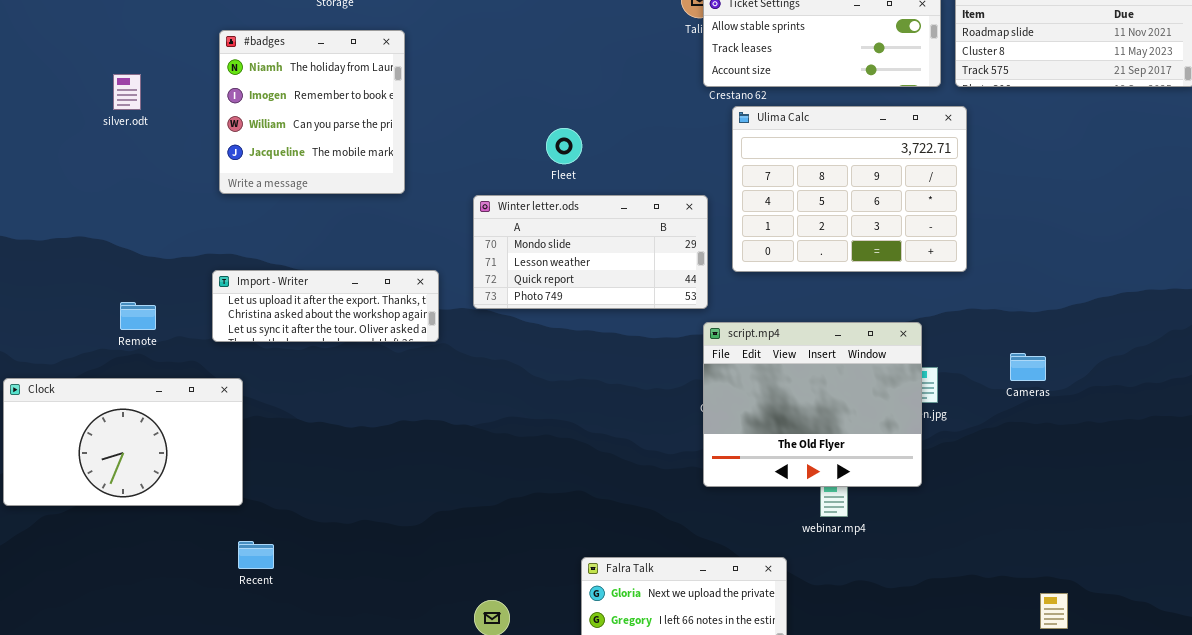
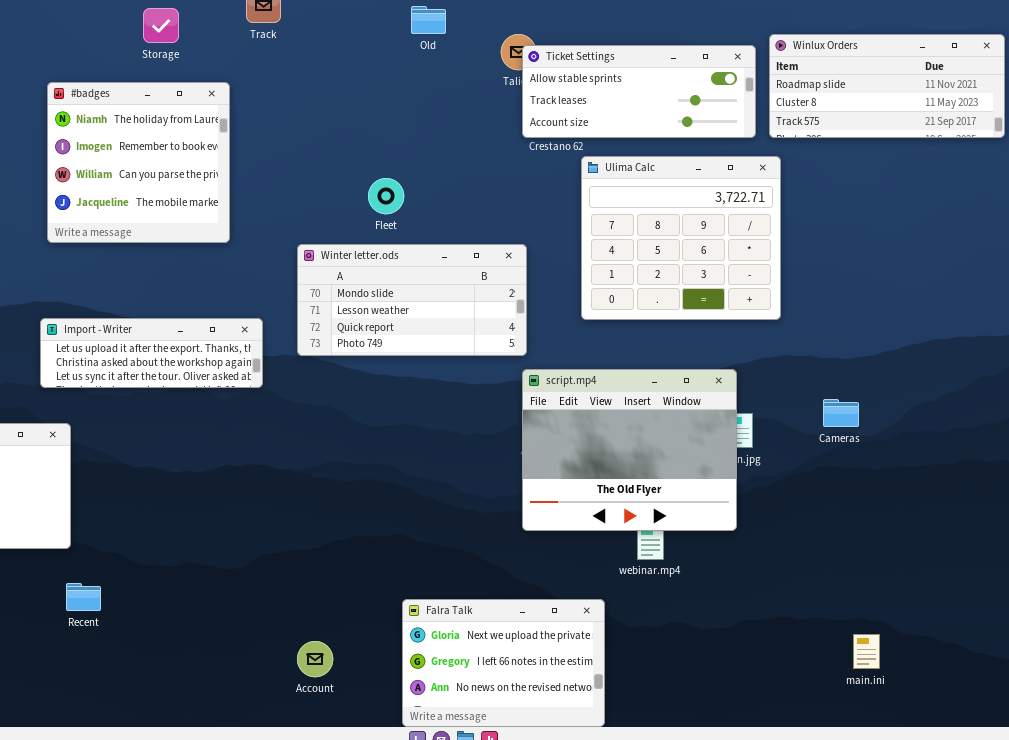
Ulima Calc: [732,106,967,272] -> [581,156,781,320], resized

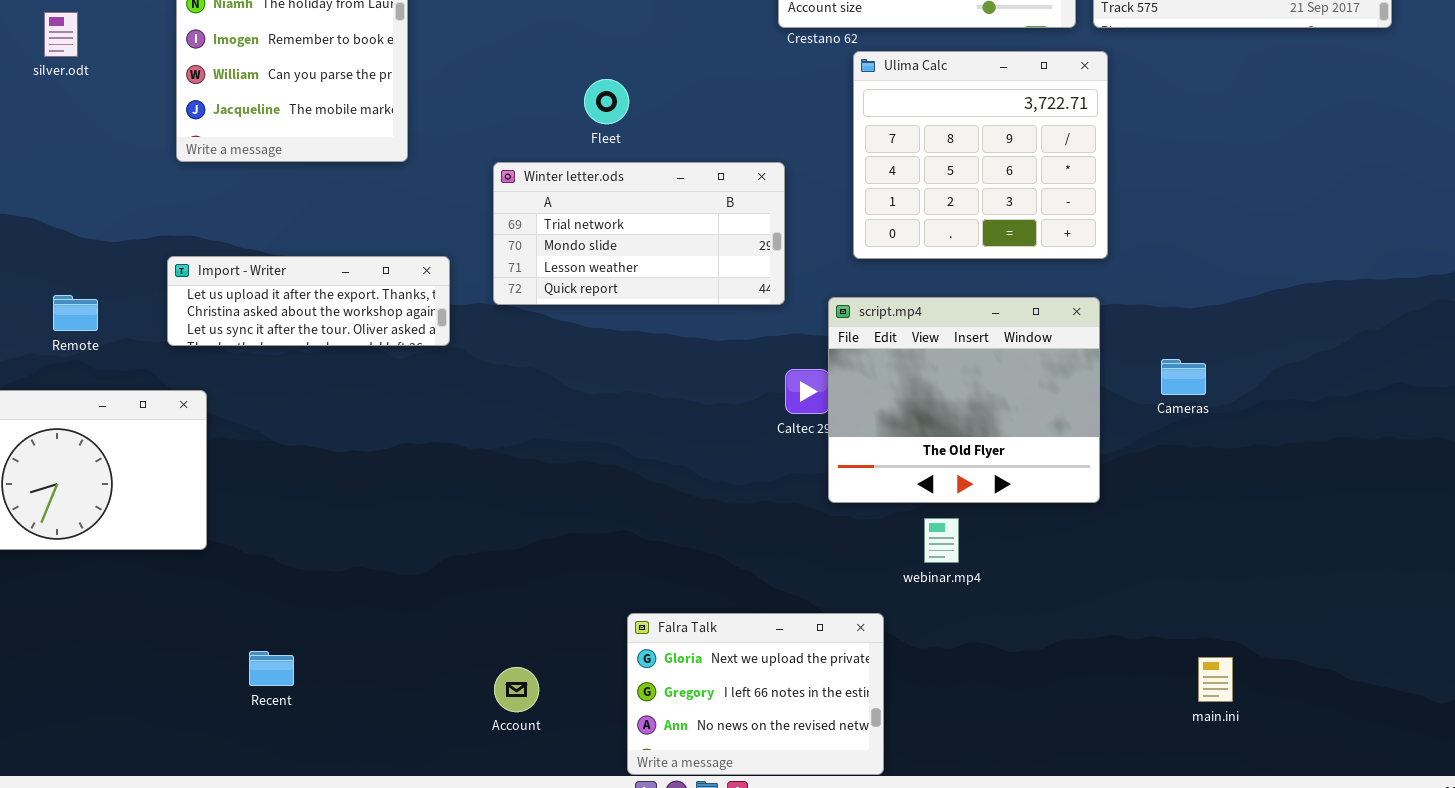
Winter letter.ods: [297,244,527,356] -> [493,162,785,305], scrolled up 1 row
script.mp4: [522,369,737,531] -> [828,297,1100,503], moved
Recent: [66,583,101,611] -> [249,651,294,686], moved

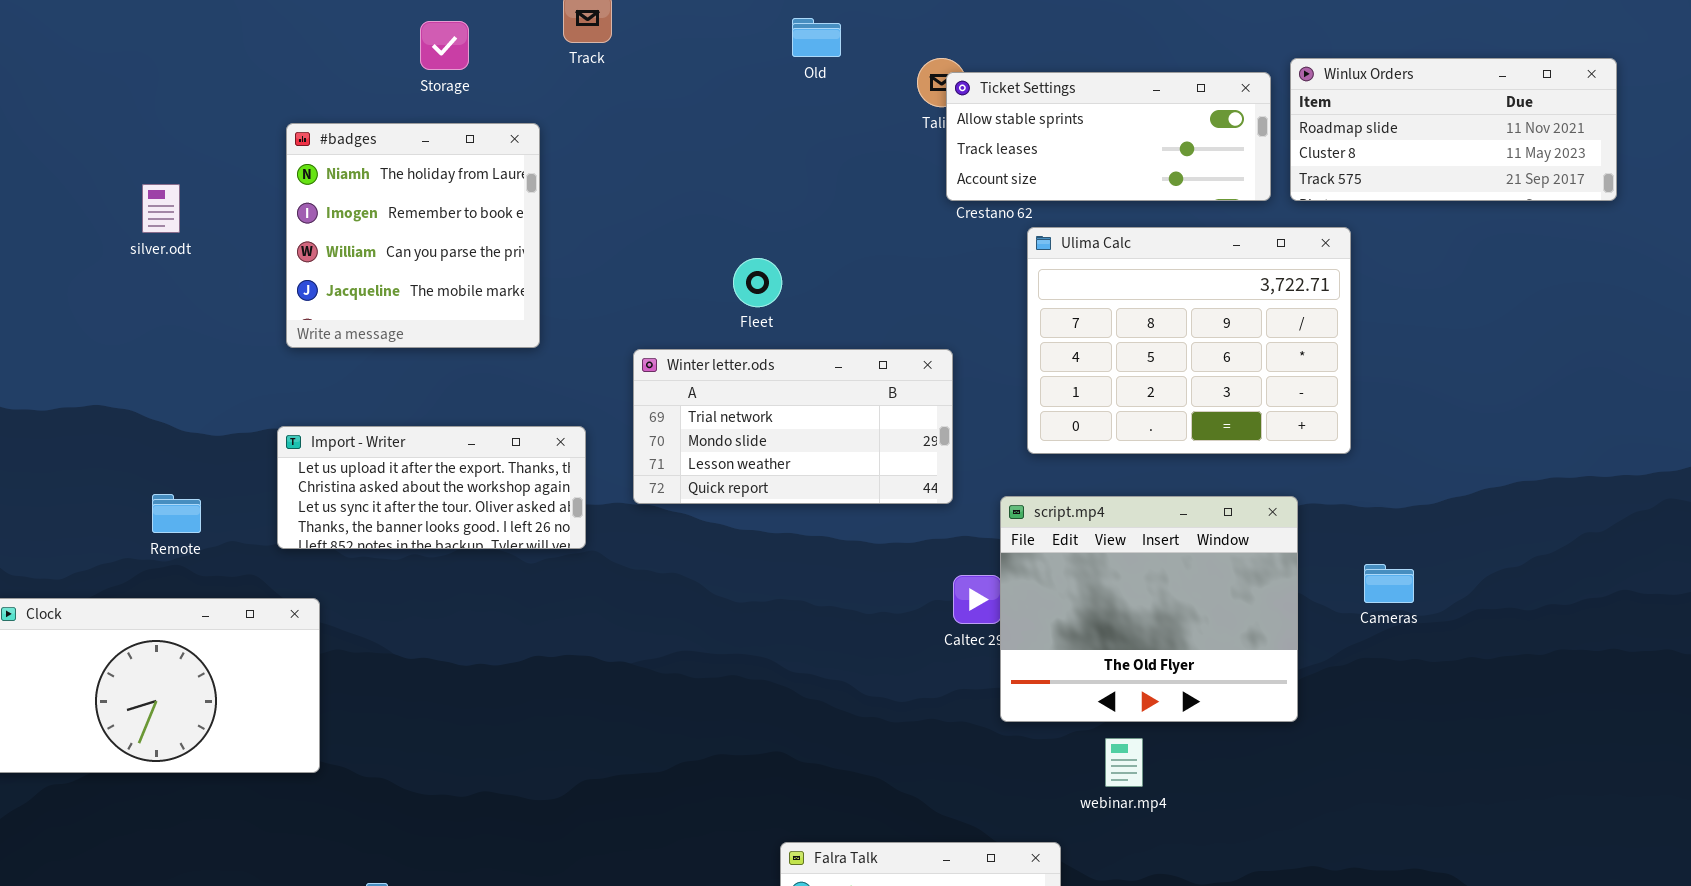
Ulima Calc: [853,51,1108,259] -> [1027,227,1351,454], resized
Import - Writer: [167,256,450,346] -> [277,426,586,549], resized

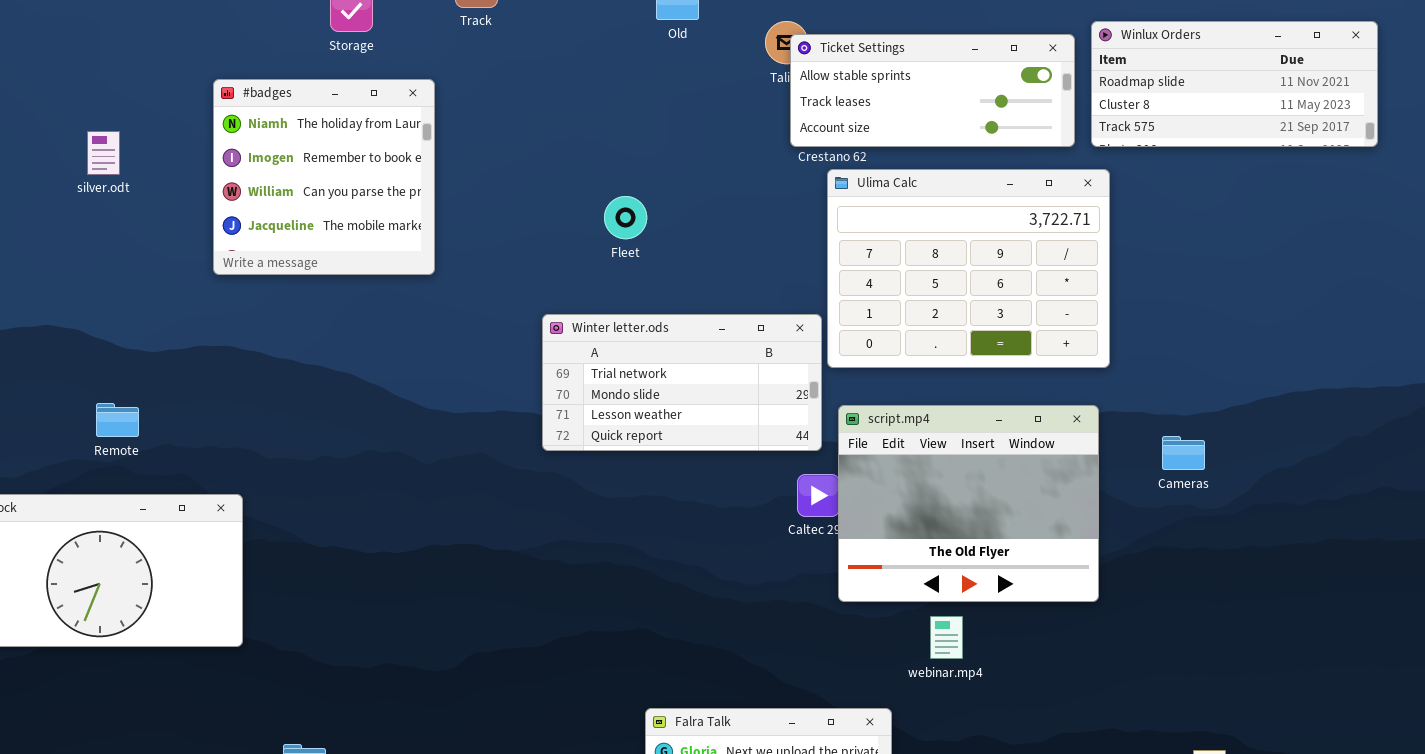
Ulima Calc: [1027,227,1351,454] -> [827,169,1110,368], moved
Winter letter.ods: [633,349,953,504] -> [542,314,822,451], moved
Import - Writer: [277,426,586,549] -> none, closed
Cameras: [1364,564,1414,603] -> [1162,436,1205,470], moved

